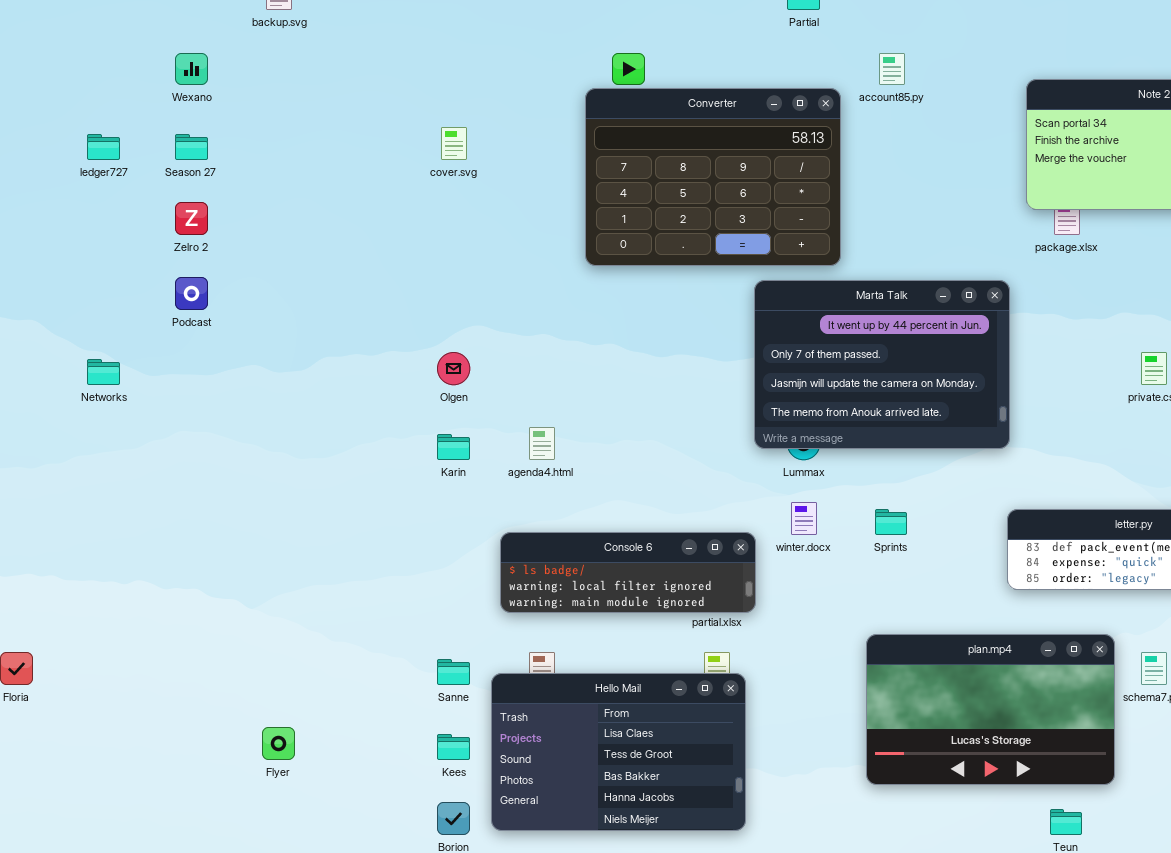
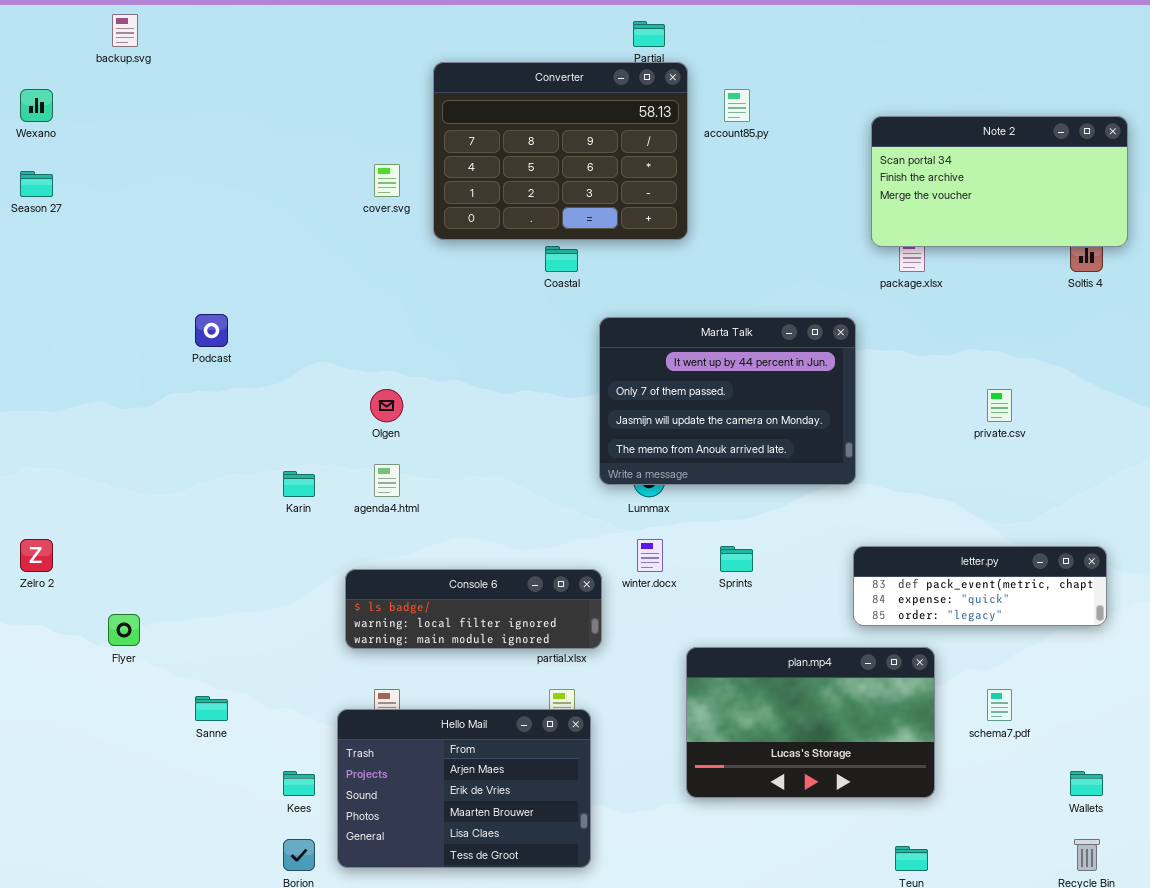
Converter: [585,88,841,266] -> [433,62,688,240], moved
cover.svg: [441,127,467,160] -> [374,164,400,197], moved
Zelro 2: [175,202,208,235] -> [20,539,53,572], moved
Podcast: [175,277,208,310] -> [195,314,228,347], moved
Olgen: [437,352,470,385] -> [370,389,403,422], moved
plan.mp4: [866,634,1115,785] -> [686,647,935,798], moved
Sanne: [437,659,470,685] -> [195,696,228,721], moved
Hello Mail: [491,673,746,831] -> [337,709,591,868], scrolled up 3 rows
Flyer: [262,727,295,760] -> [108,614,140,646], moved

